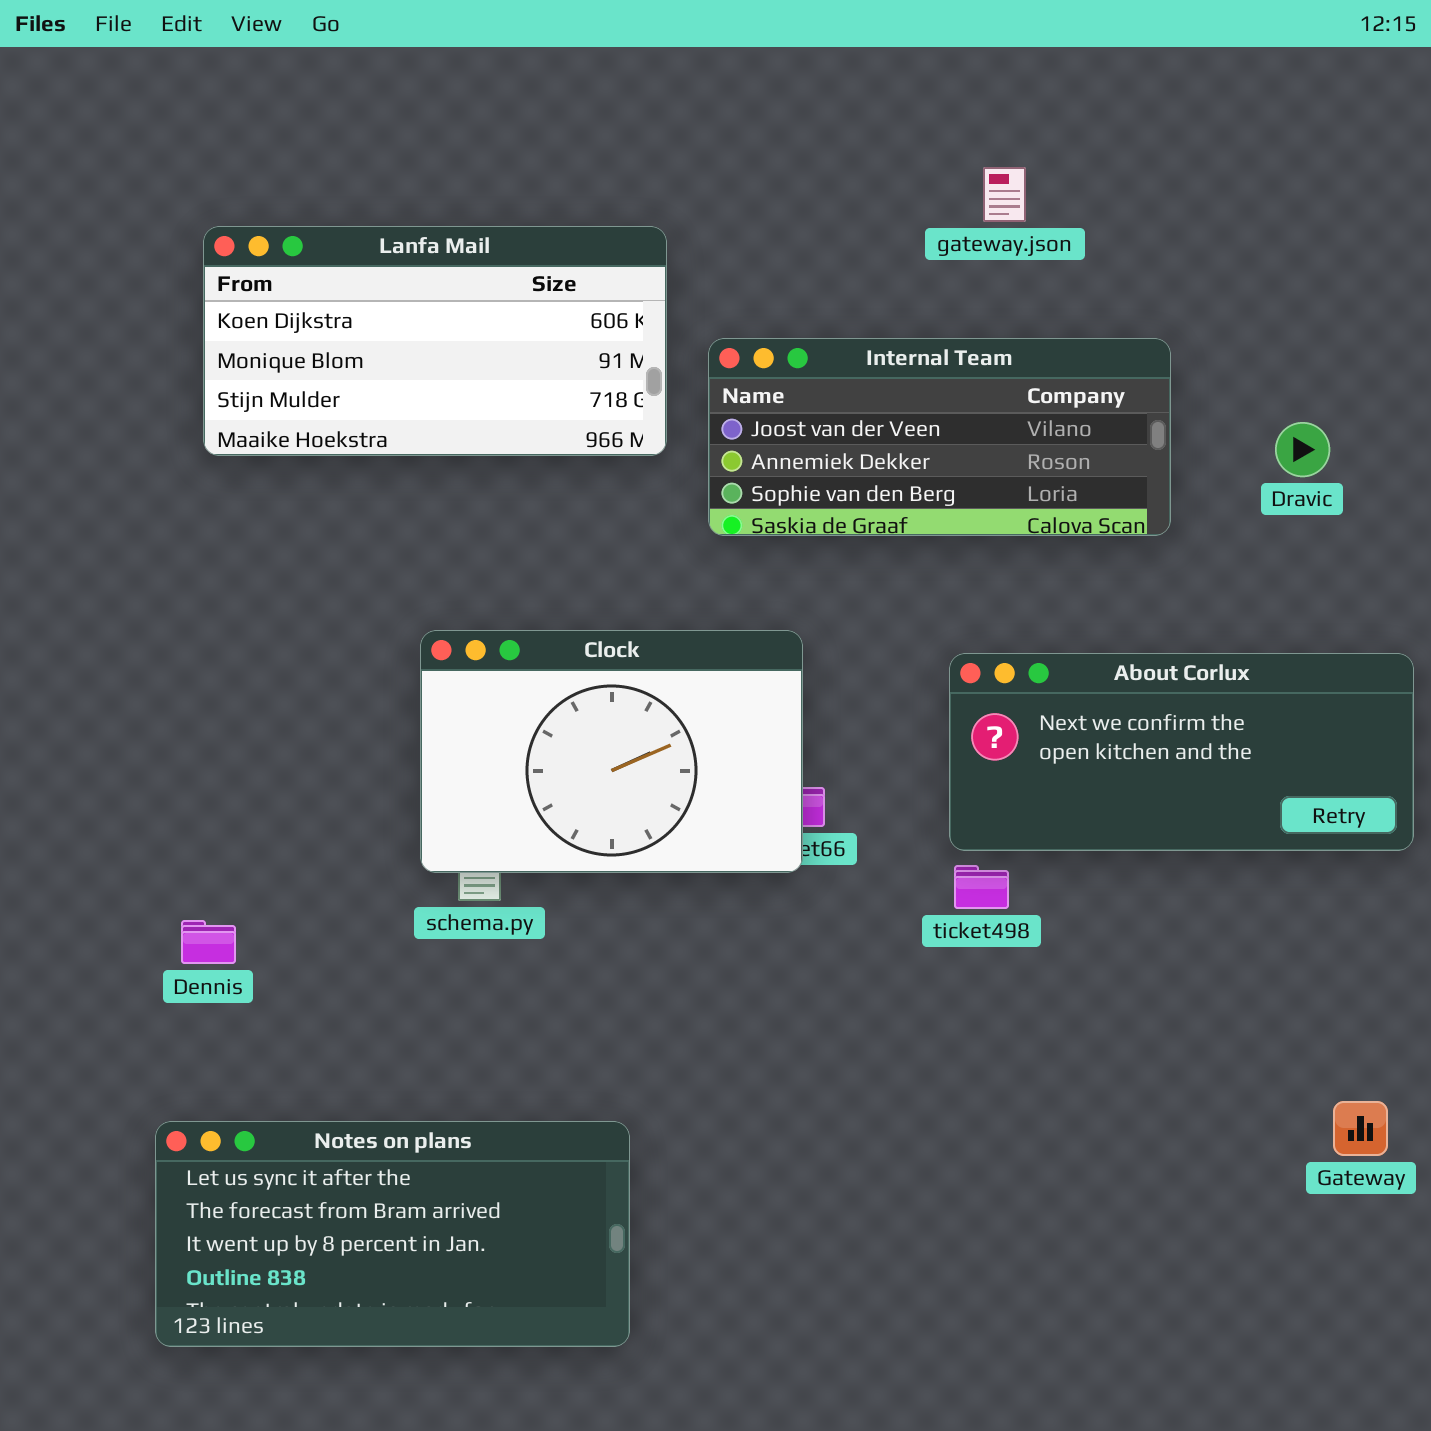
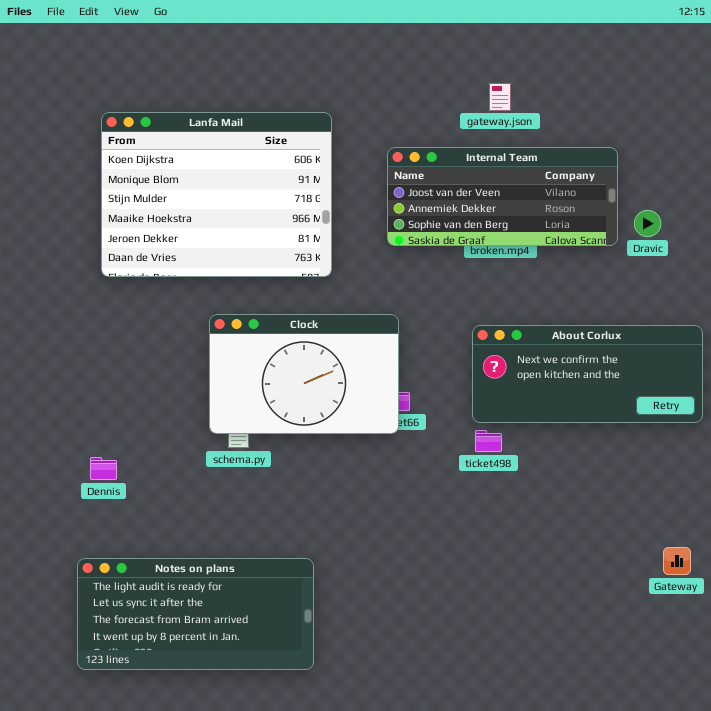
Lanfa Mail: [203,226,667,456] -> [101,112,332,277], resized
Internal Team: [708,338,1171,536] -> [387,147,618,246], moved
Notes on plans: [155,1121,630,1347] -> [77,558,314,670], scrolled up 1 row

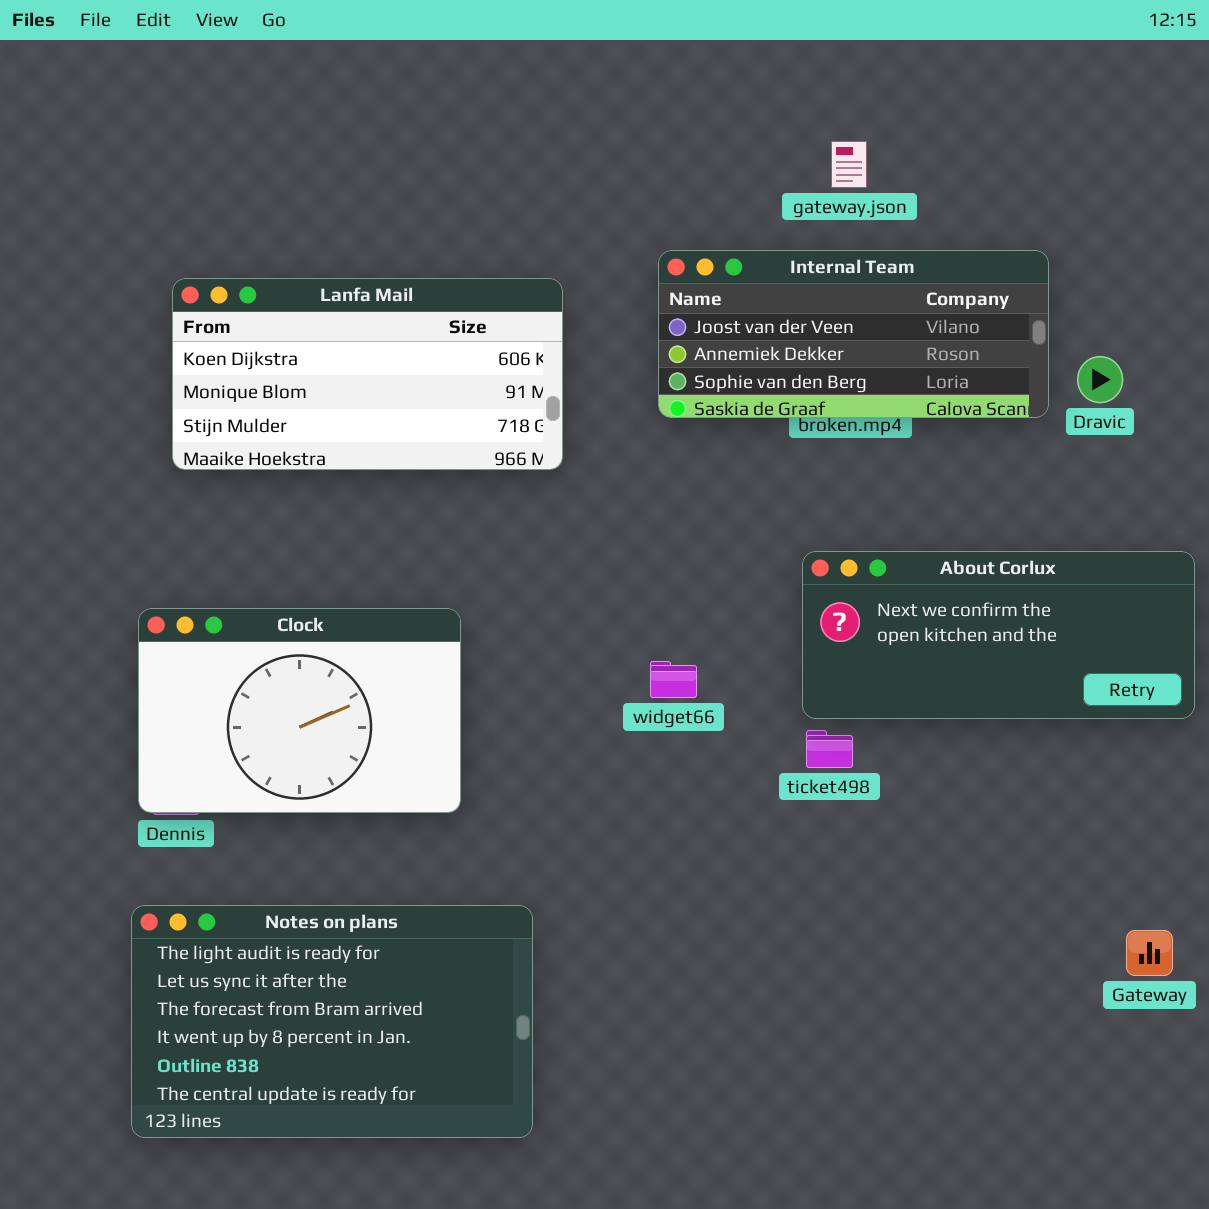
Lanfa Mail: [101,112,332,277] -> [172,278,563,470], resized
Clock: [209,314,399,434] -> [138,608,461,813], moved
Notes on plans: [77,558,314,670] -> [131,905,533,1138], resized

